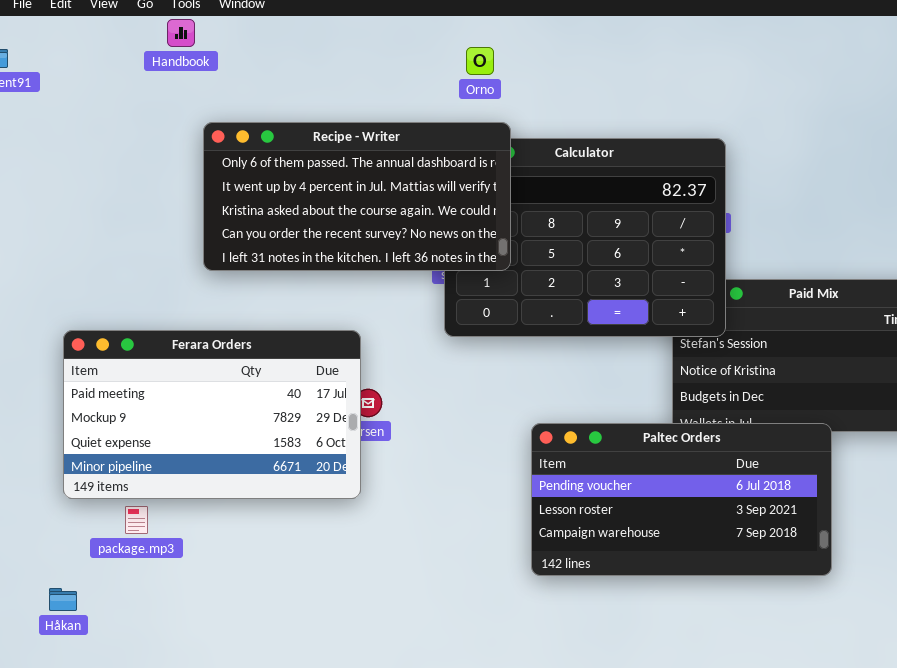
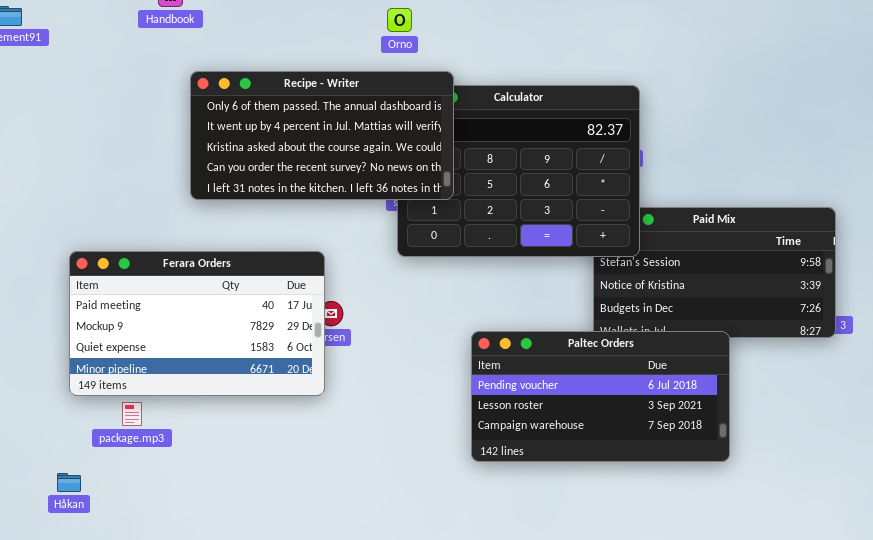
Orno: [466,47,494,75] -> [387,8,412,32], moved

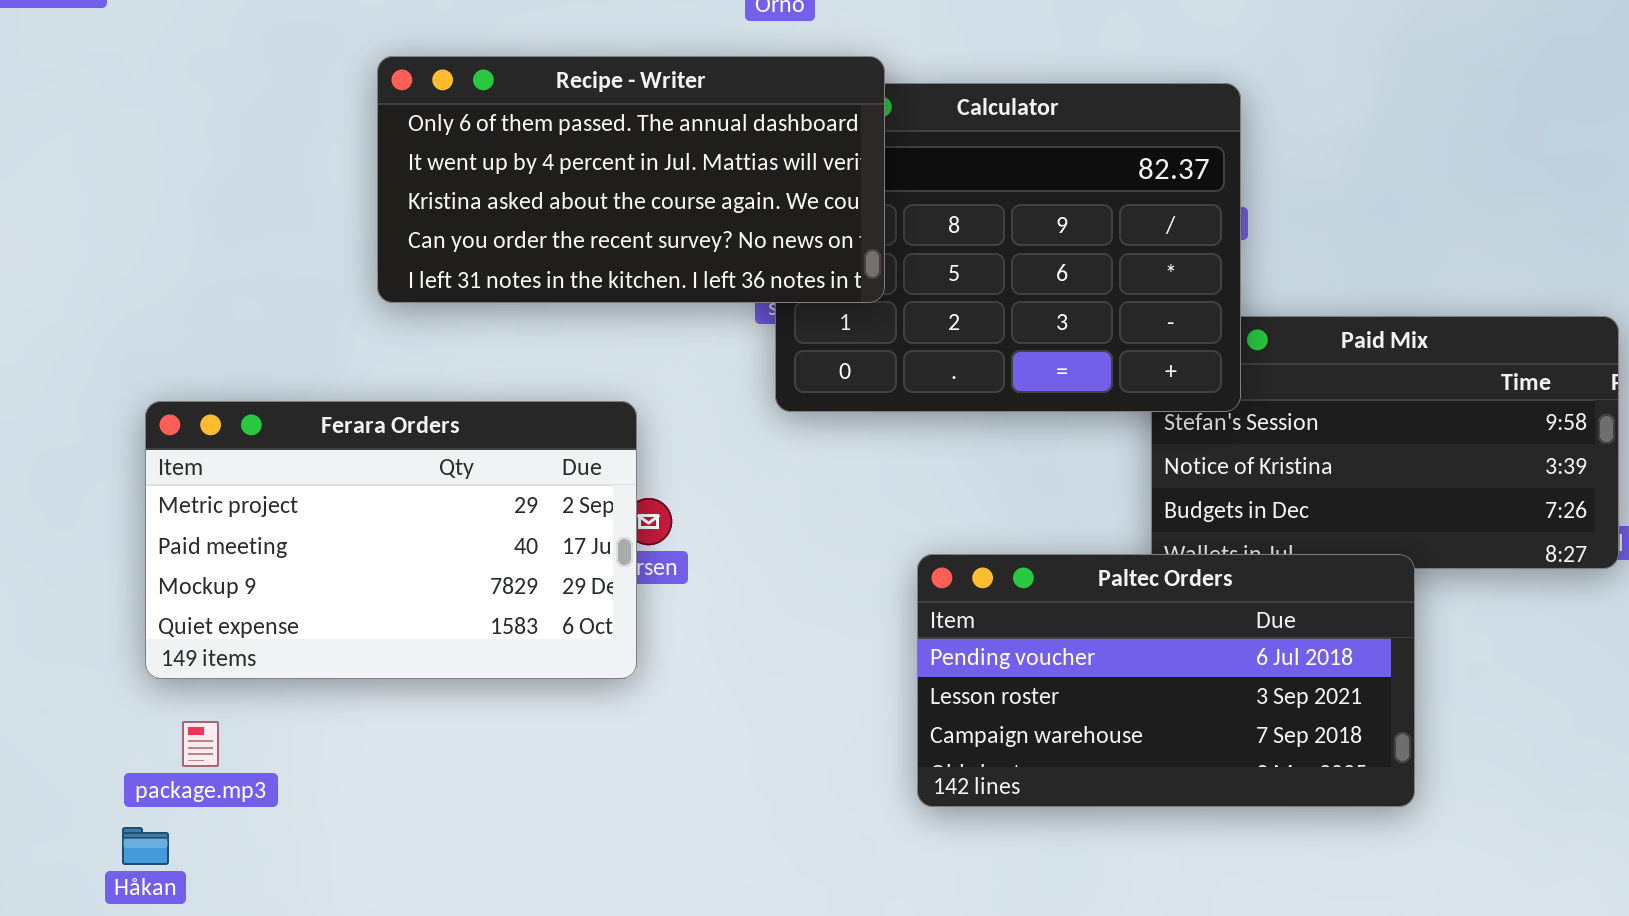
Ferara Orders: [69,251,325,396] -> [145,401,637,679], scrolled up 1 row
package.mp3: [122,402,142,426] -> [182,721,219,767], moved

